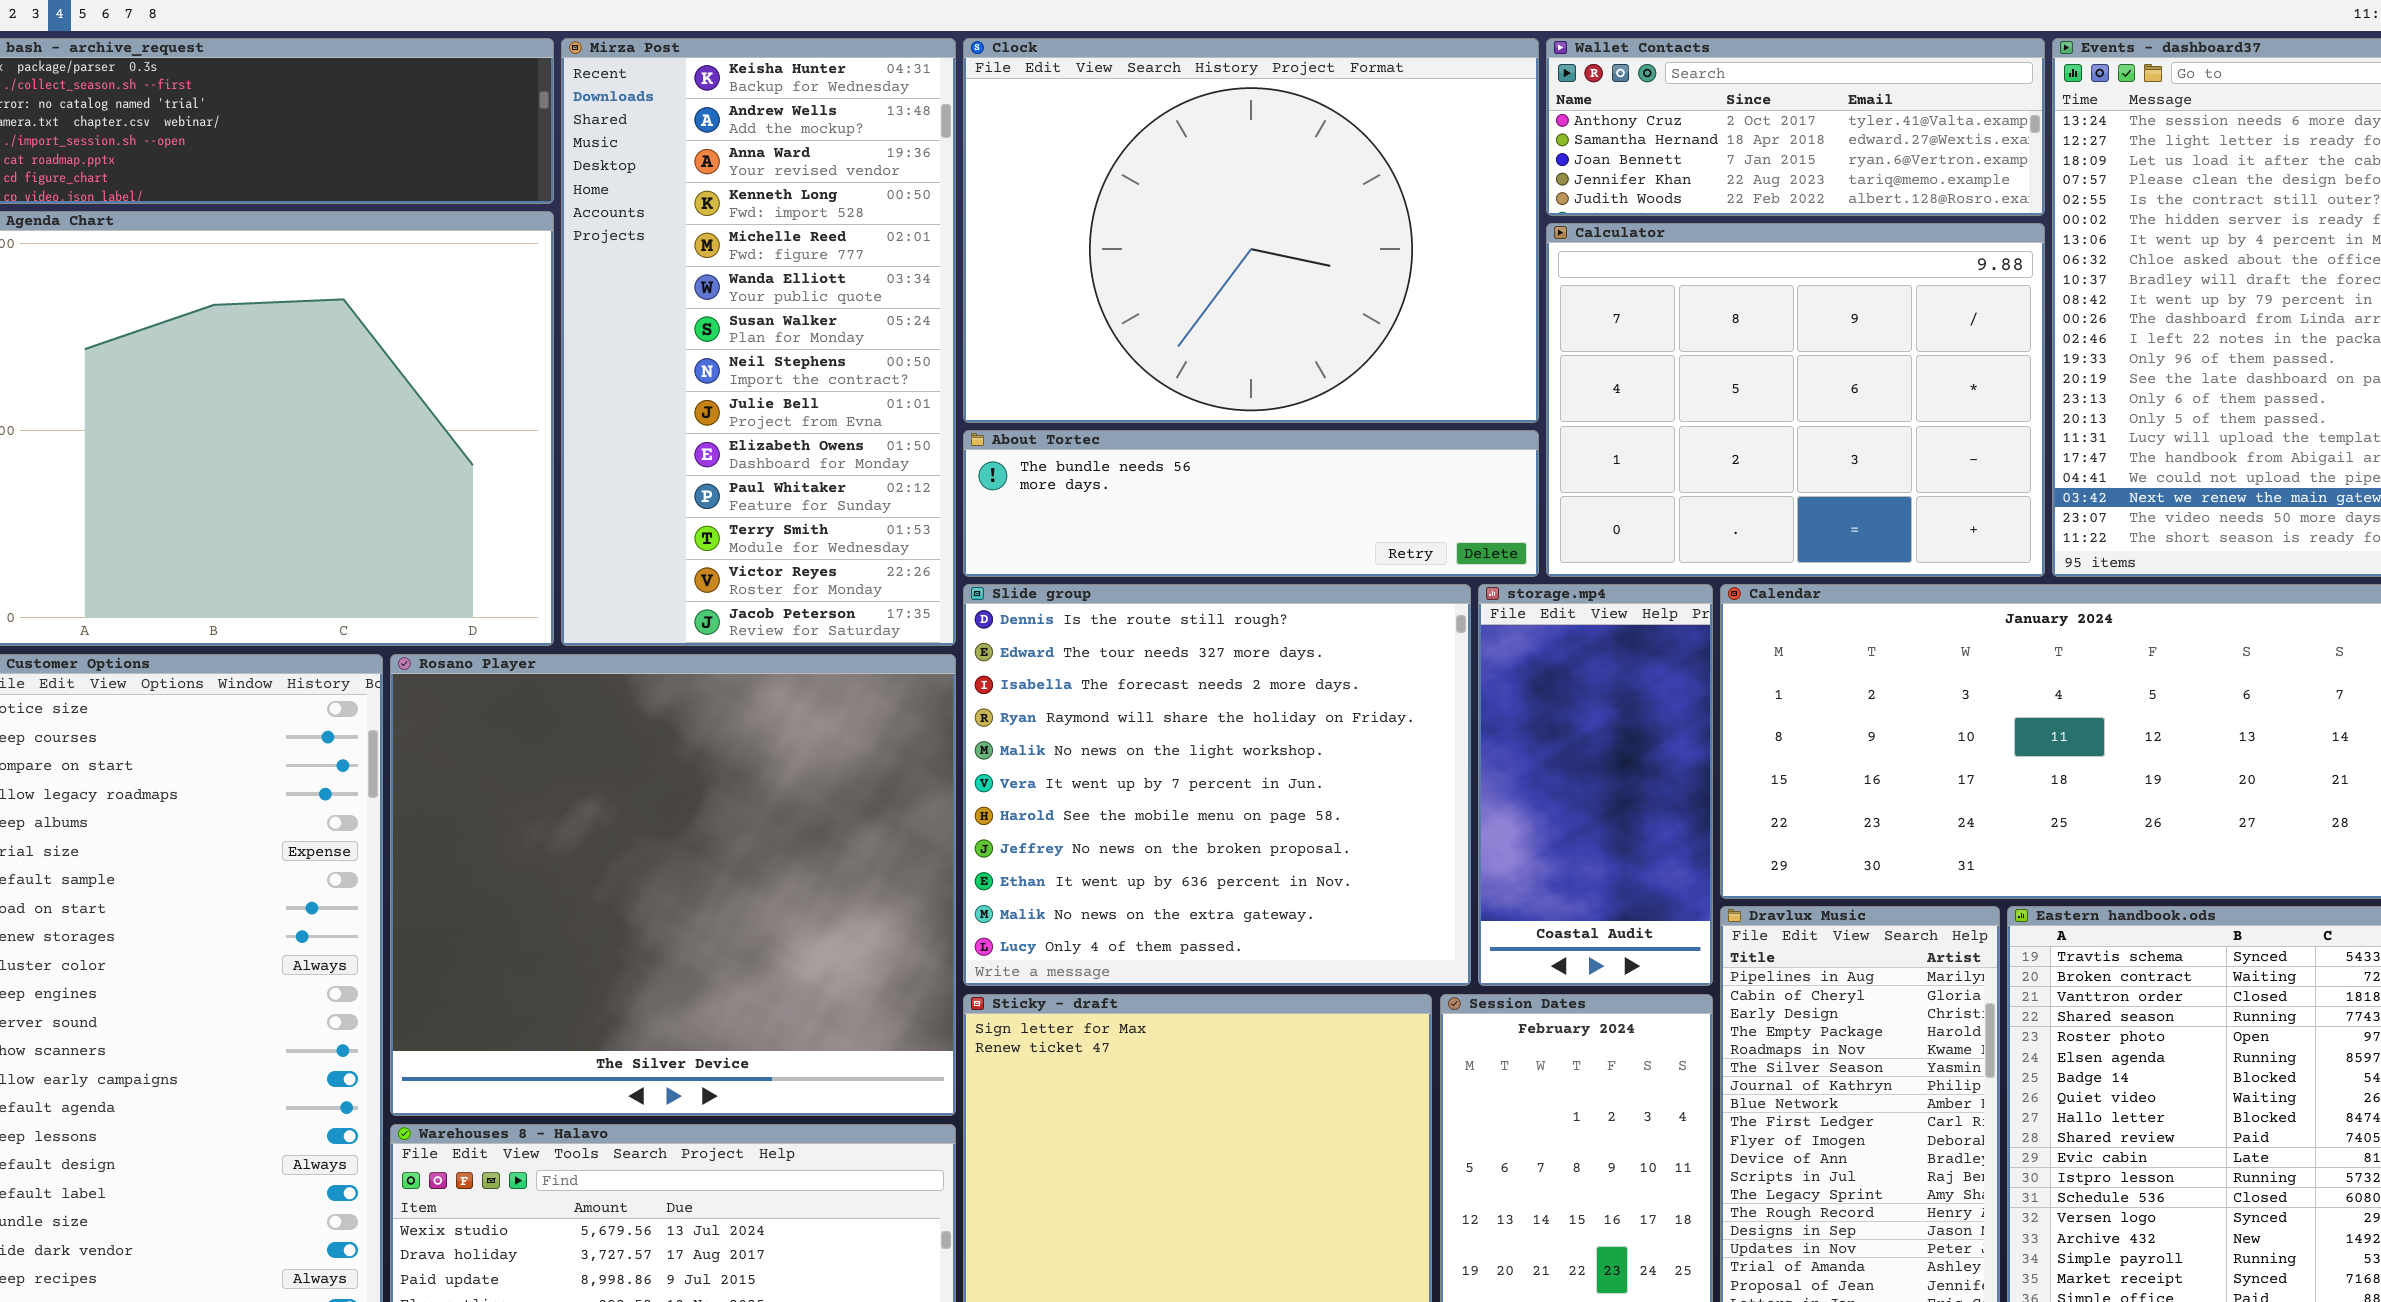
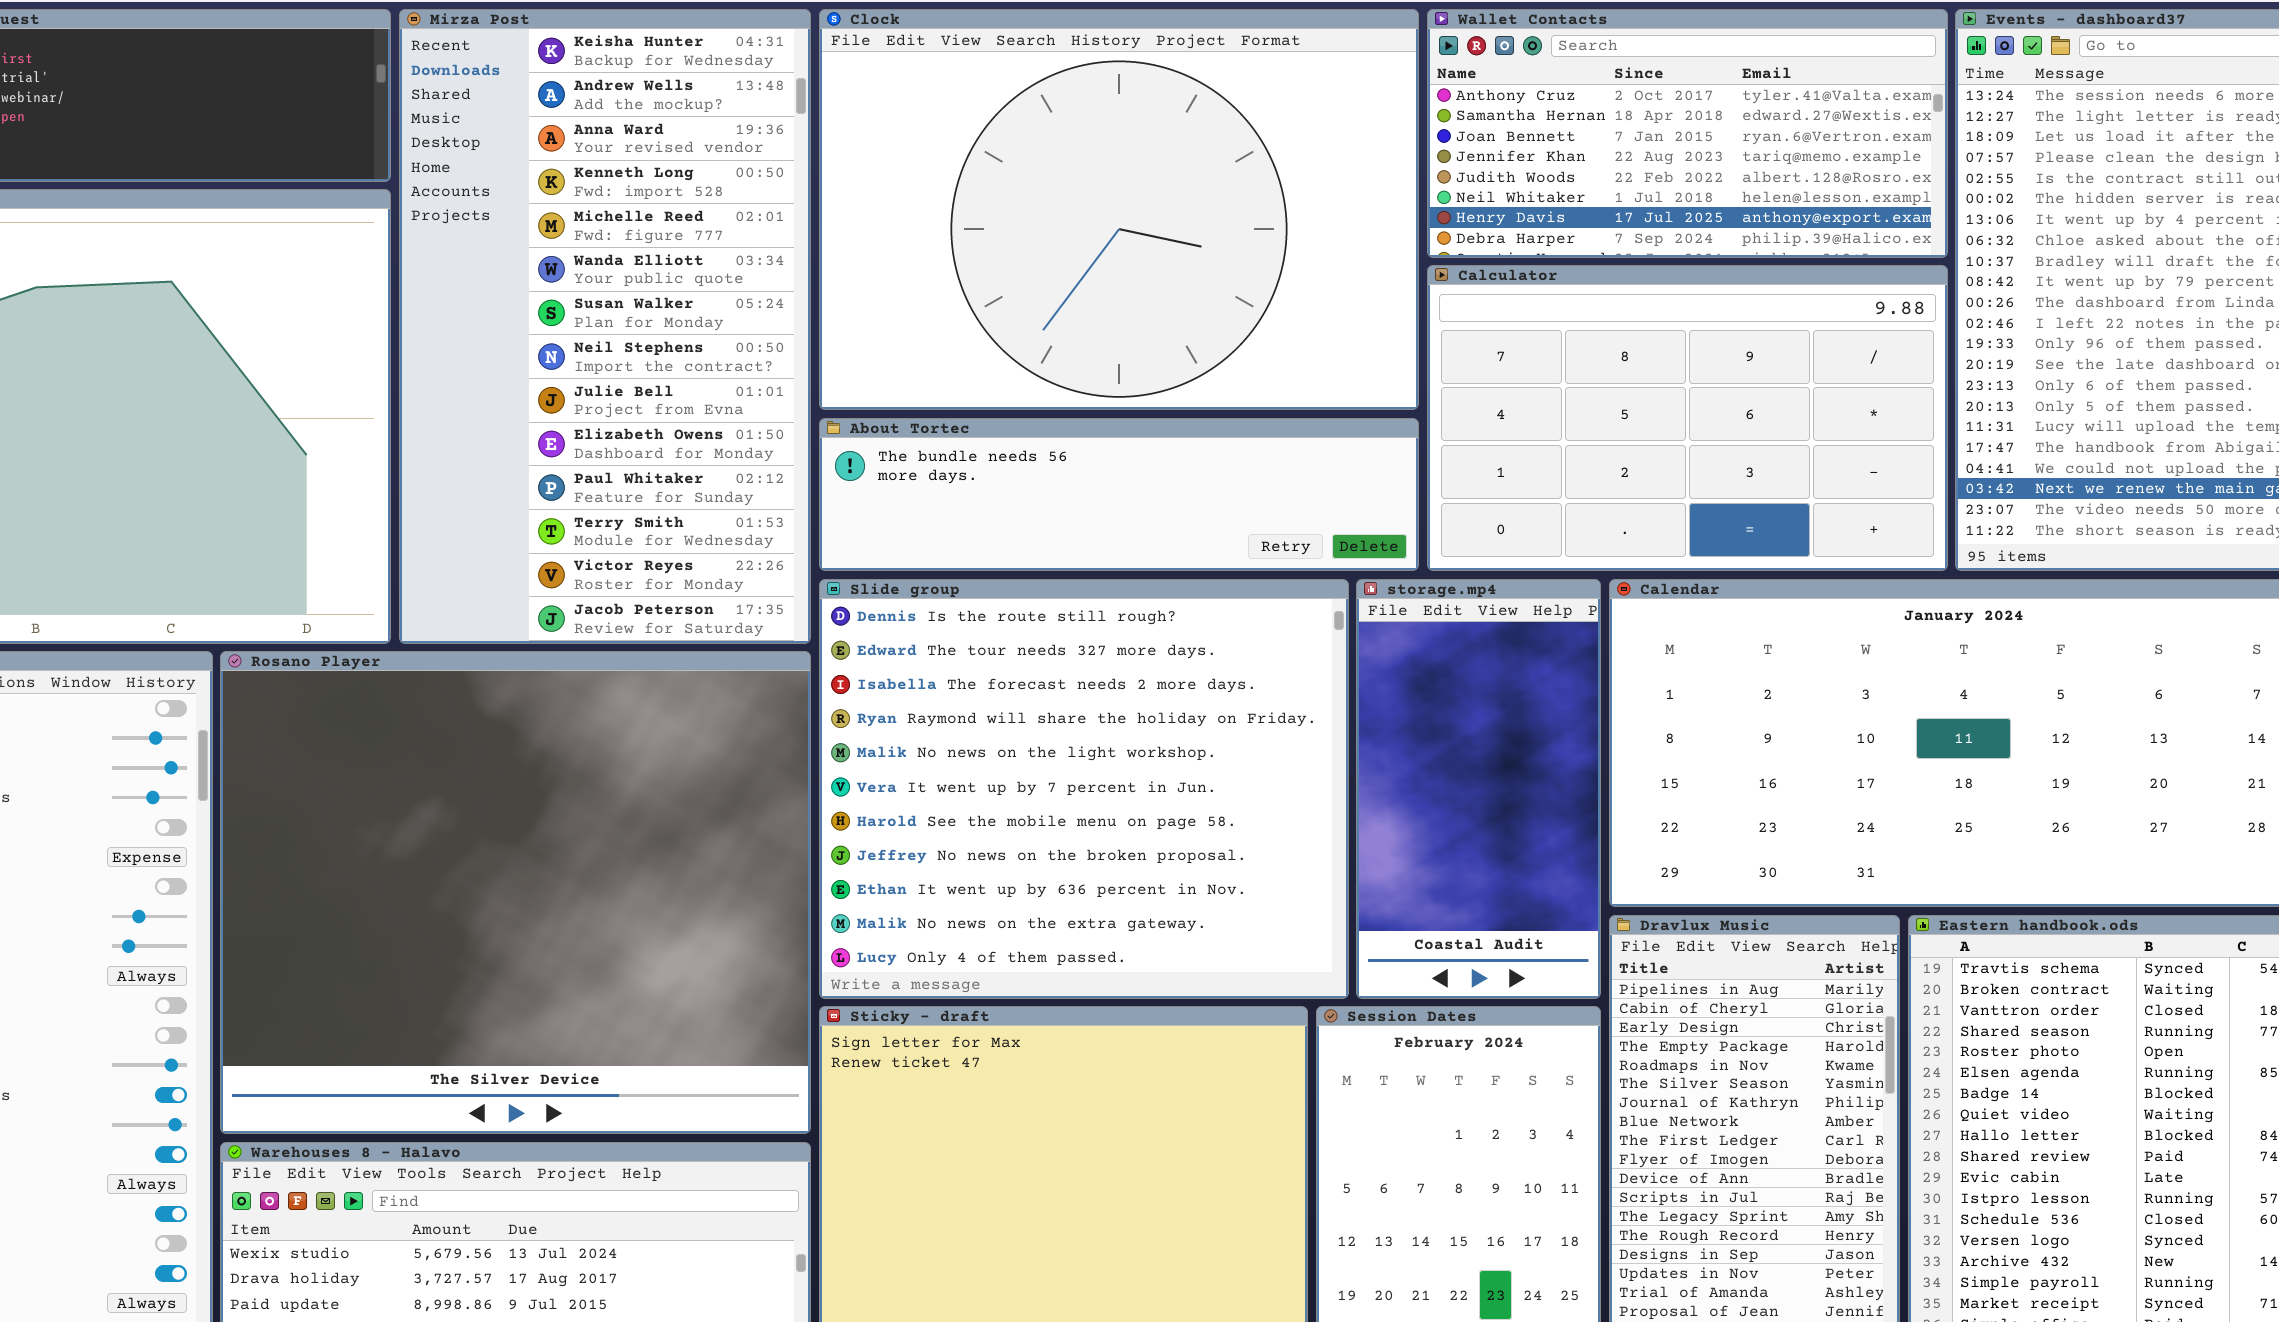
Wallet Contacts: [1546,38,2045,216] -> [1427,9,1948,258], resized
Calculator: [1546,223,2045,577] -> [1427,265,1948,571], resized

